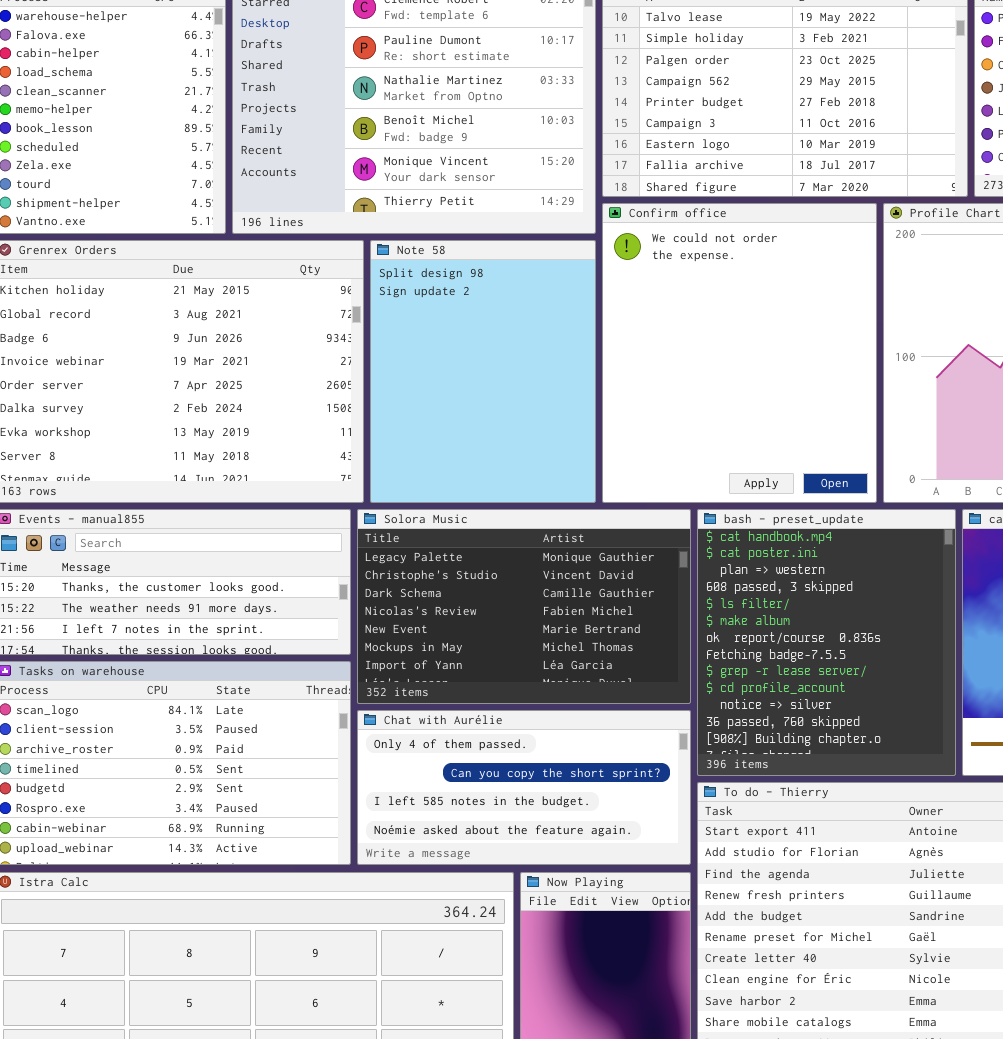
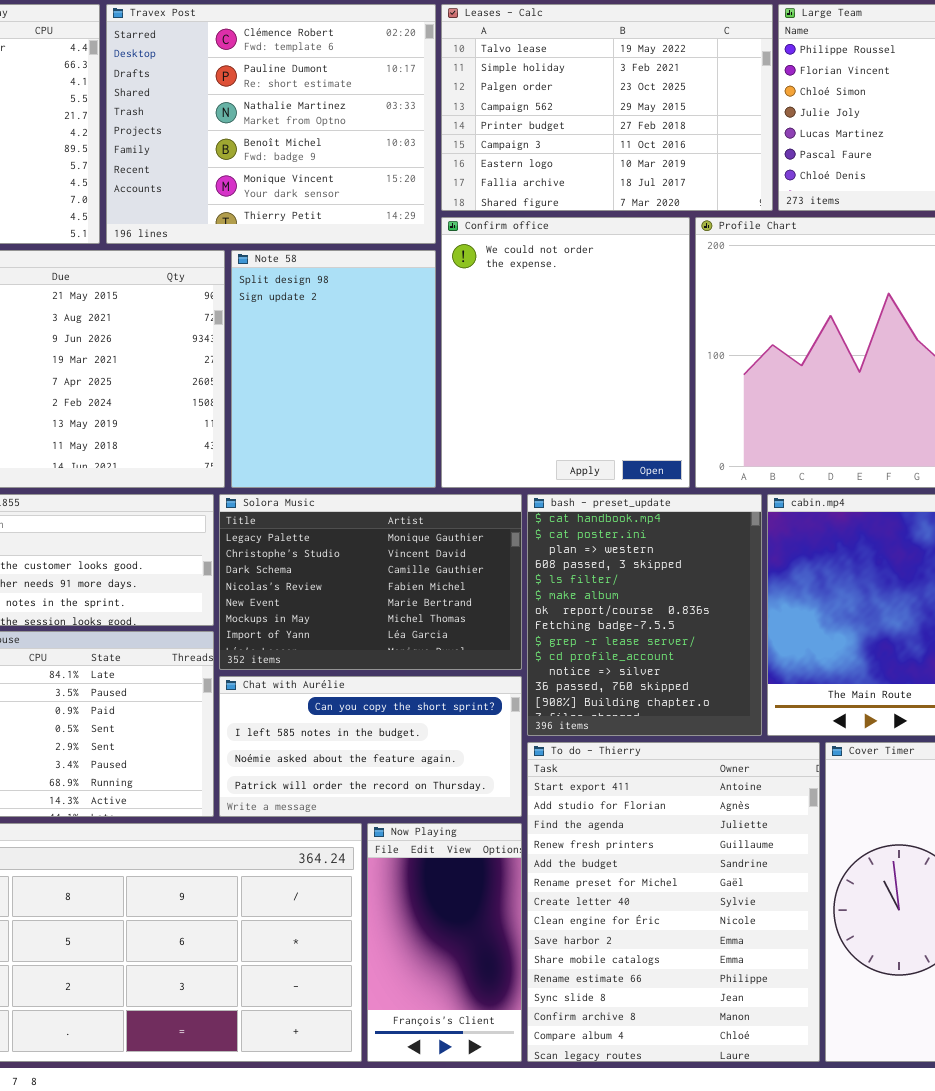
Chat with Aurélie: [357,710,691,865] -> [219,676,522,817], scrolled down 1 row

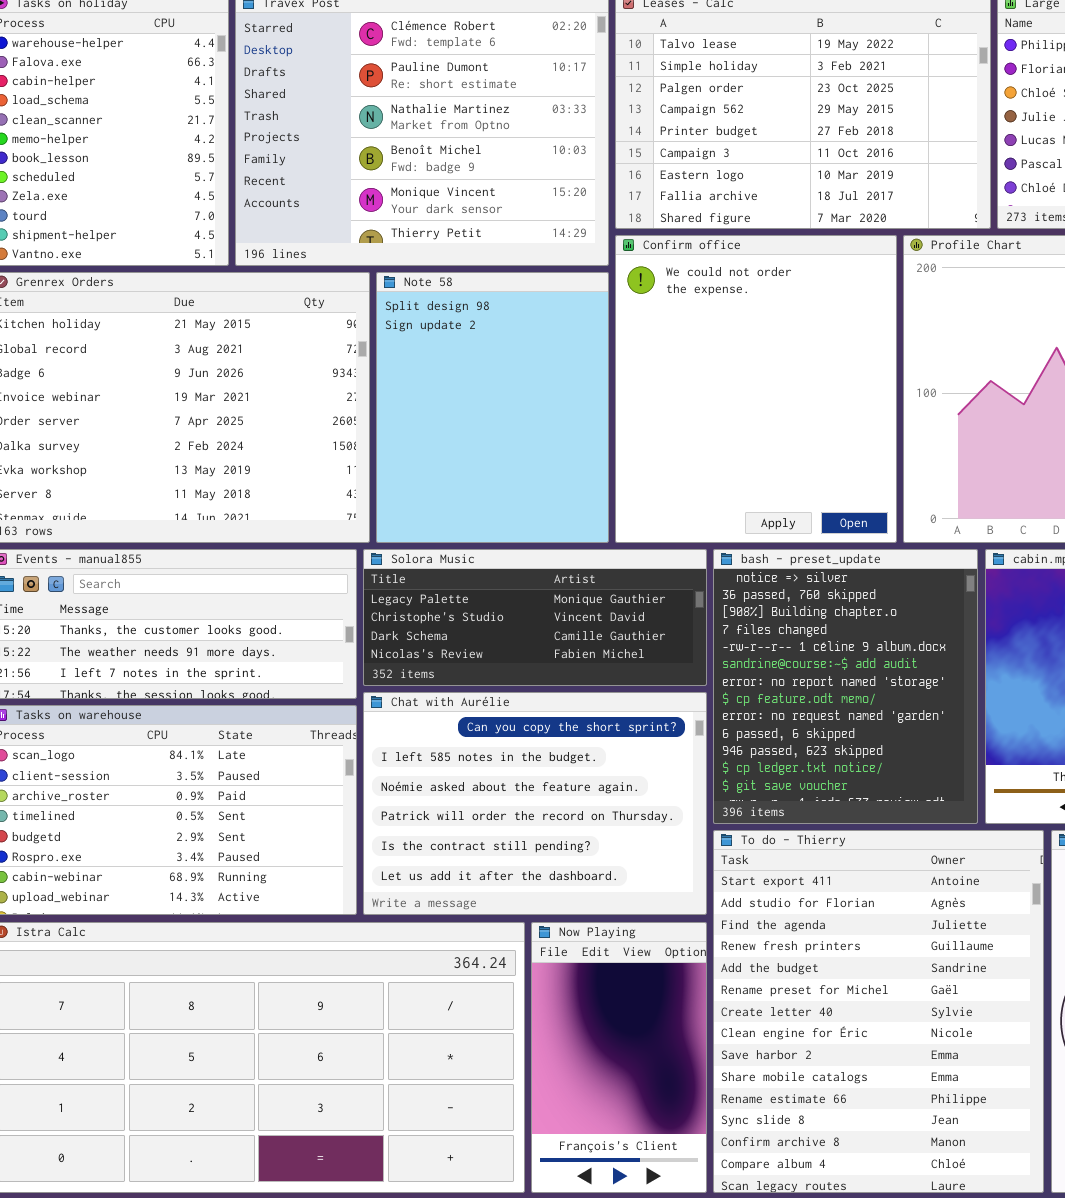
Solora Music: [219,494,522,670] -> [363,549,707,686], resized
bash - preset_update: [527,494,762,736] -> [713,549,978,824], scrolled down 10 rows
Chat with Aurélie: [219,676,522,817] -> [363,692,707,915], resized

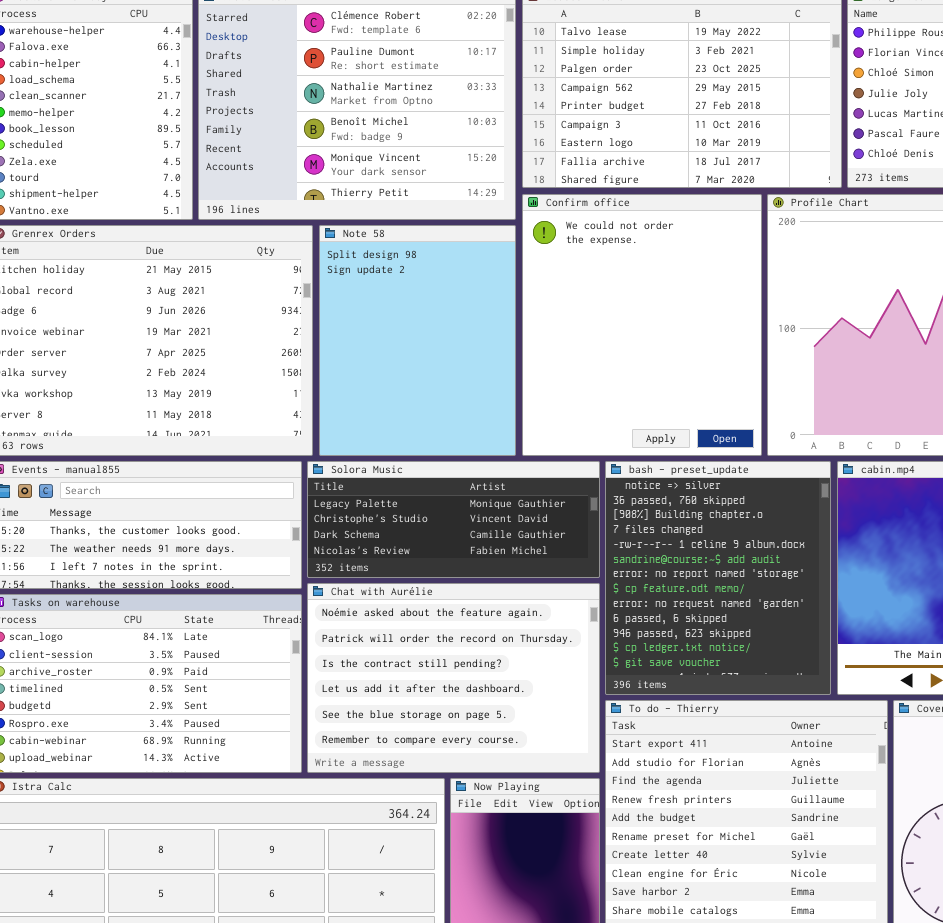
Chat with Aurélie: [363,692,707,915] -> [307,583,600,773], scrolled down 2 rows

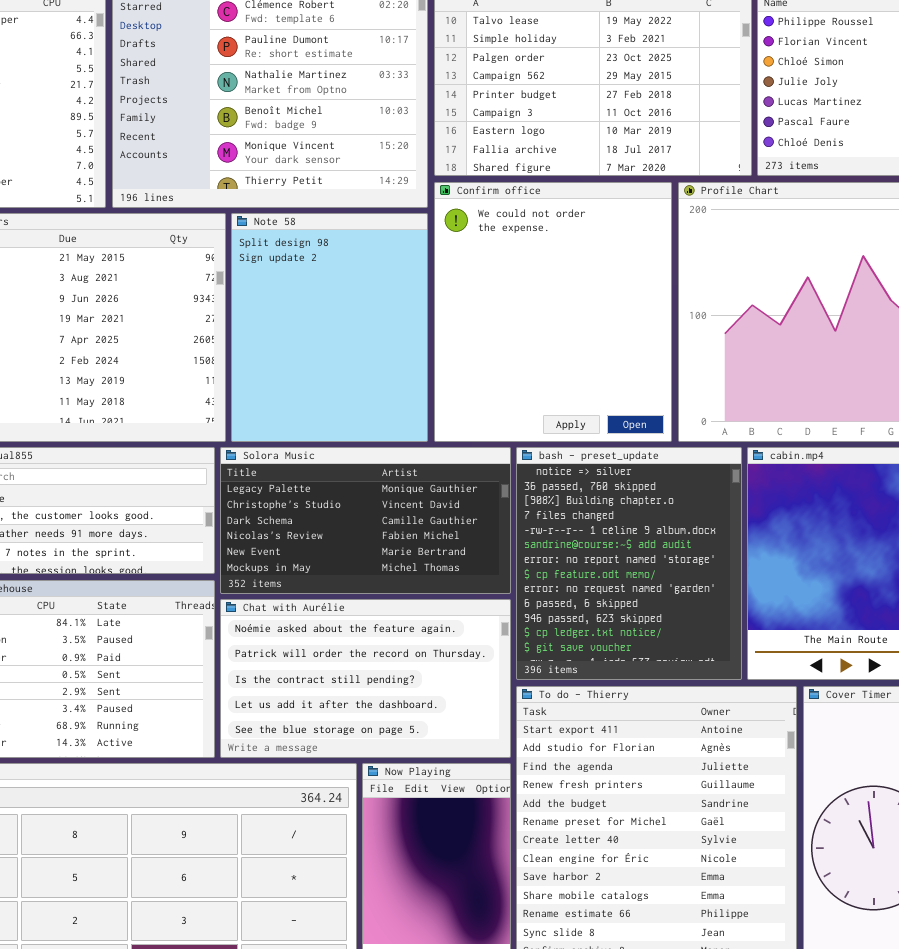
Solora Music: [307,461,600,578] -> [220,447,511,594], resized
Chat with Aurélie: [307,583,600,773] -> [220,599,511,758], resized

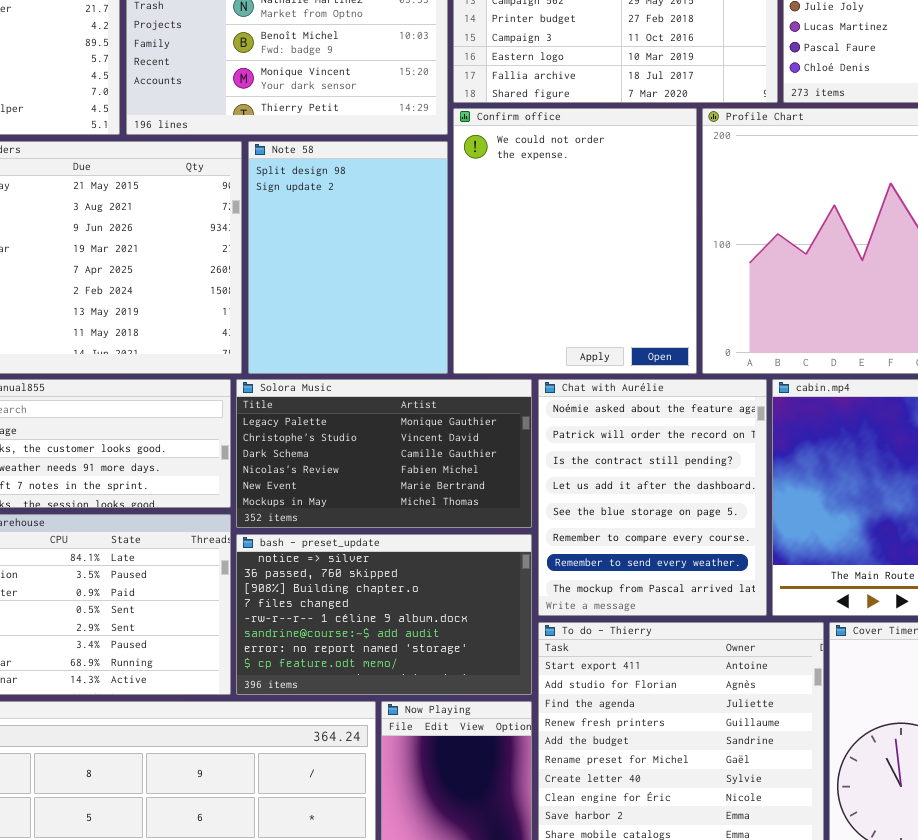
bash - preset_update: [516,447,742,680] -> [236,534,532,695], moved, resized
Chat with Aurélie: [220,599,511,758] -> [538,379,767,616], moved, resized

